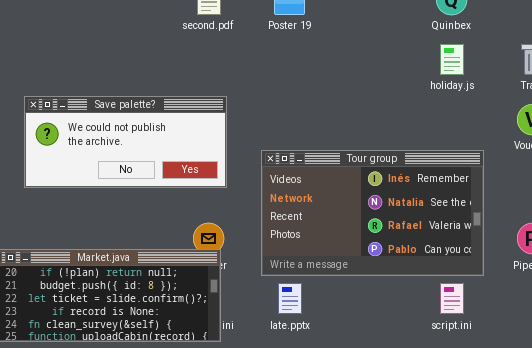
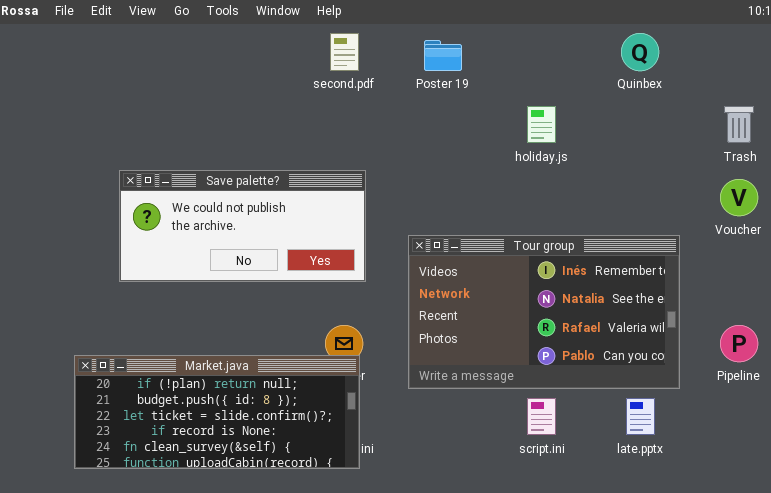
holiday.js: [440,44,464,75] -> [527,106,556,143], moved
late.pptx: [278,283,302,314] -> [626,398,655,435], moved
script.ini: [440,283,464,314] -> [527,398,556,435], moved

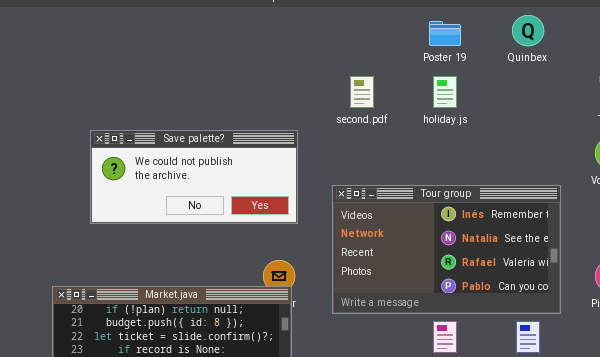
second.pdf: [330,33,359,71] -> [350,76,374,108], moved
Poster 19: [424,40,462,71] -> [429,21,461,46], moved

